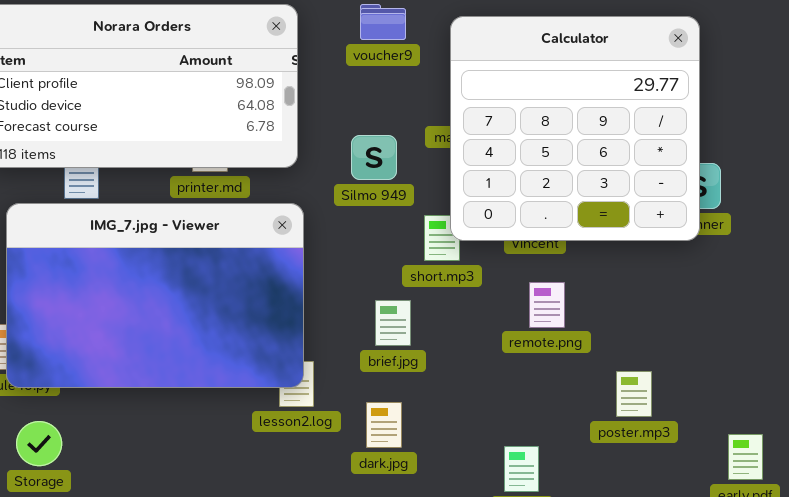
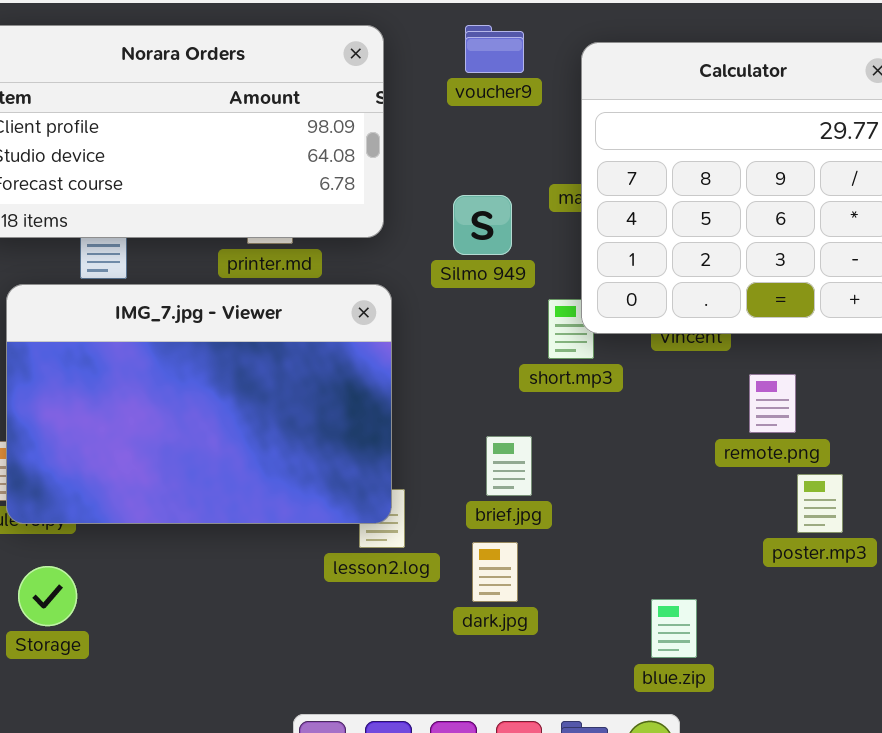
remote.png: [529,282,565,328] -> [749,374,796,433], moved
brief.jpg: [375,300,411,346] -> [486,436,532,496], moved
poster.mp3: [616,371,652,417] -> [797,474,843,533], moved

